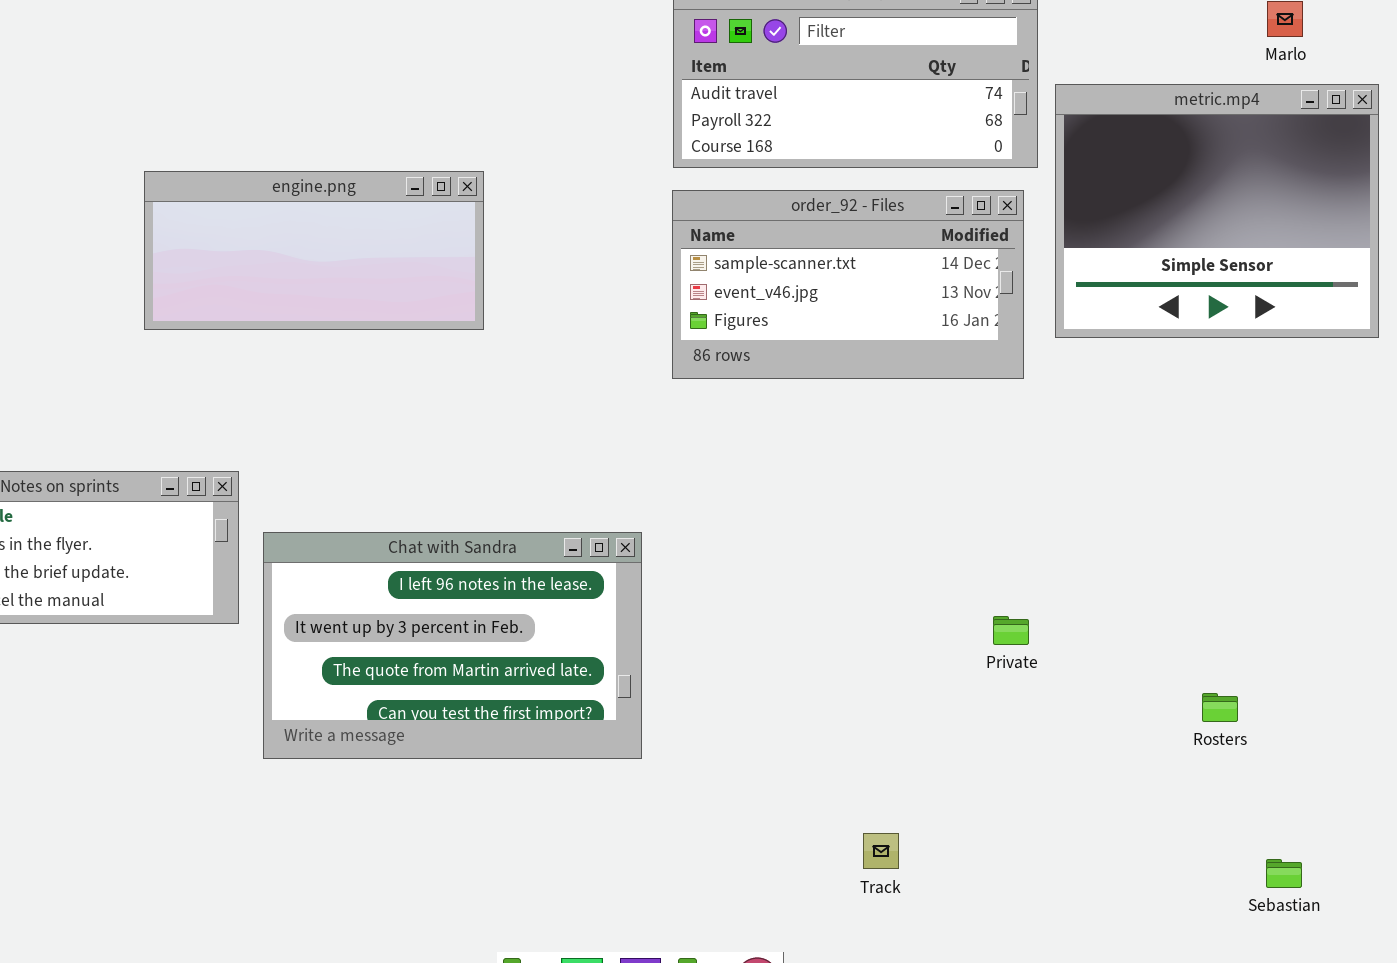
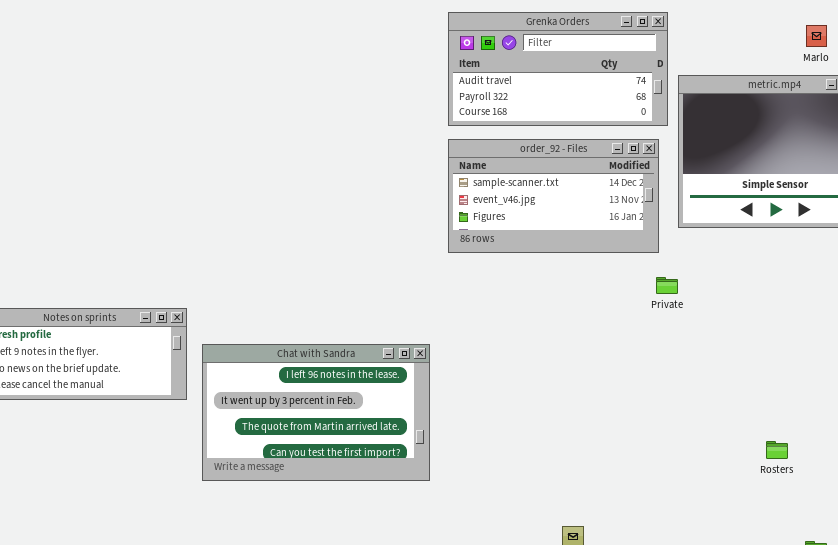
engine.png: [144,171,484,330] -> none, closed
Private: [993,616,1029,645] -> [656,277,678,294], moved

